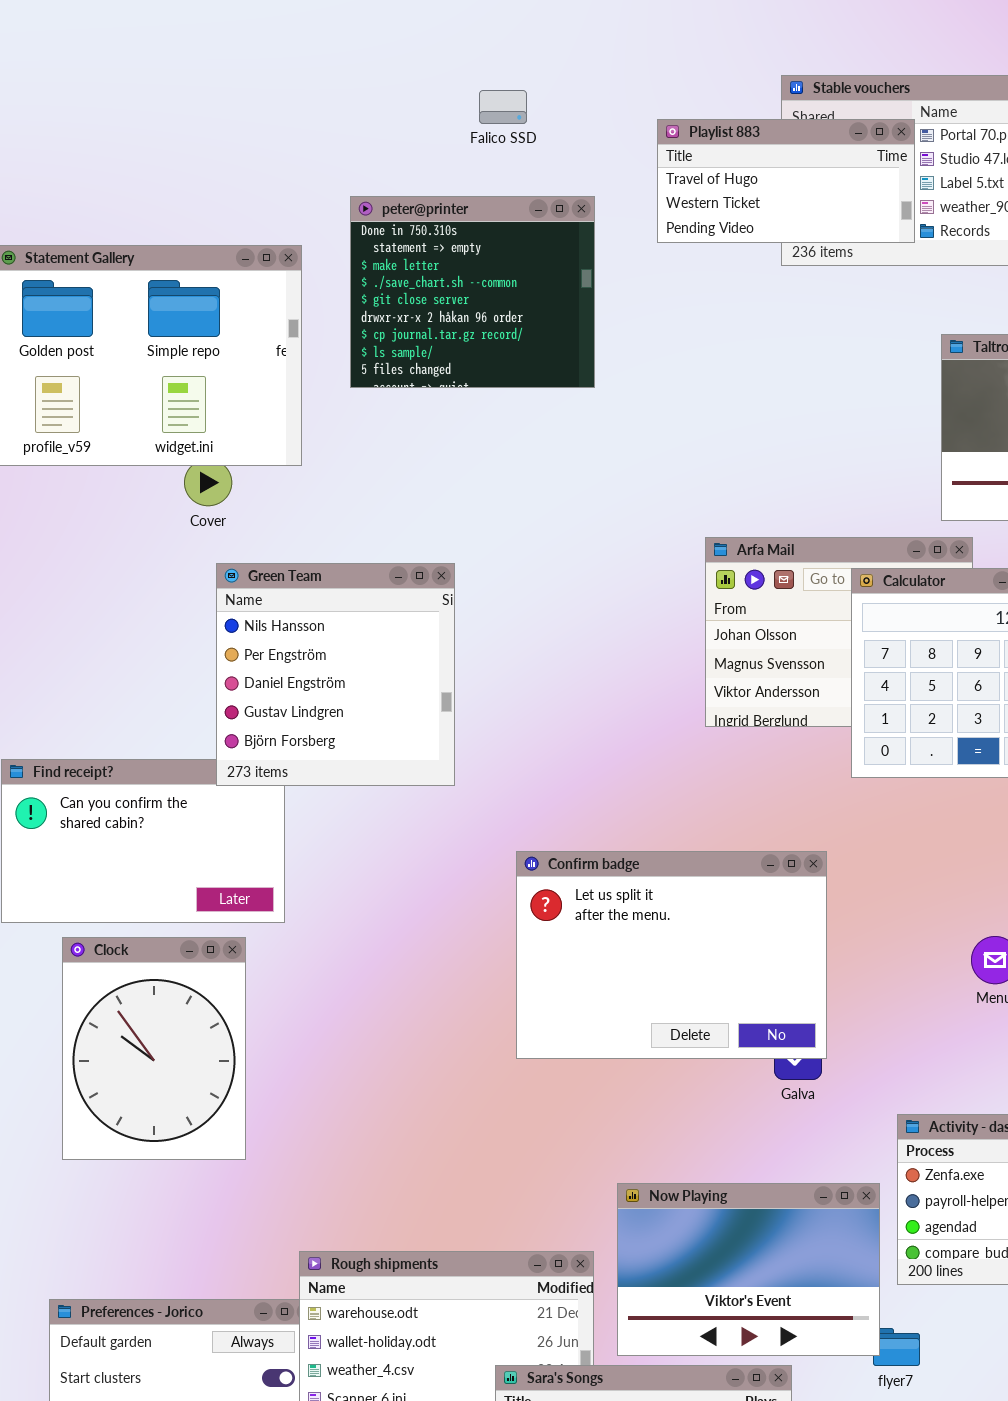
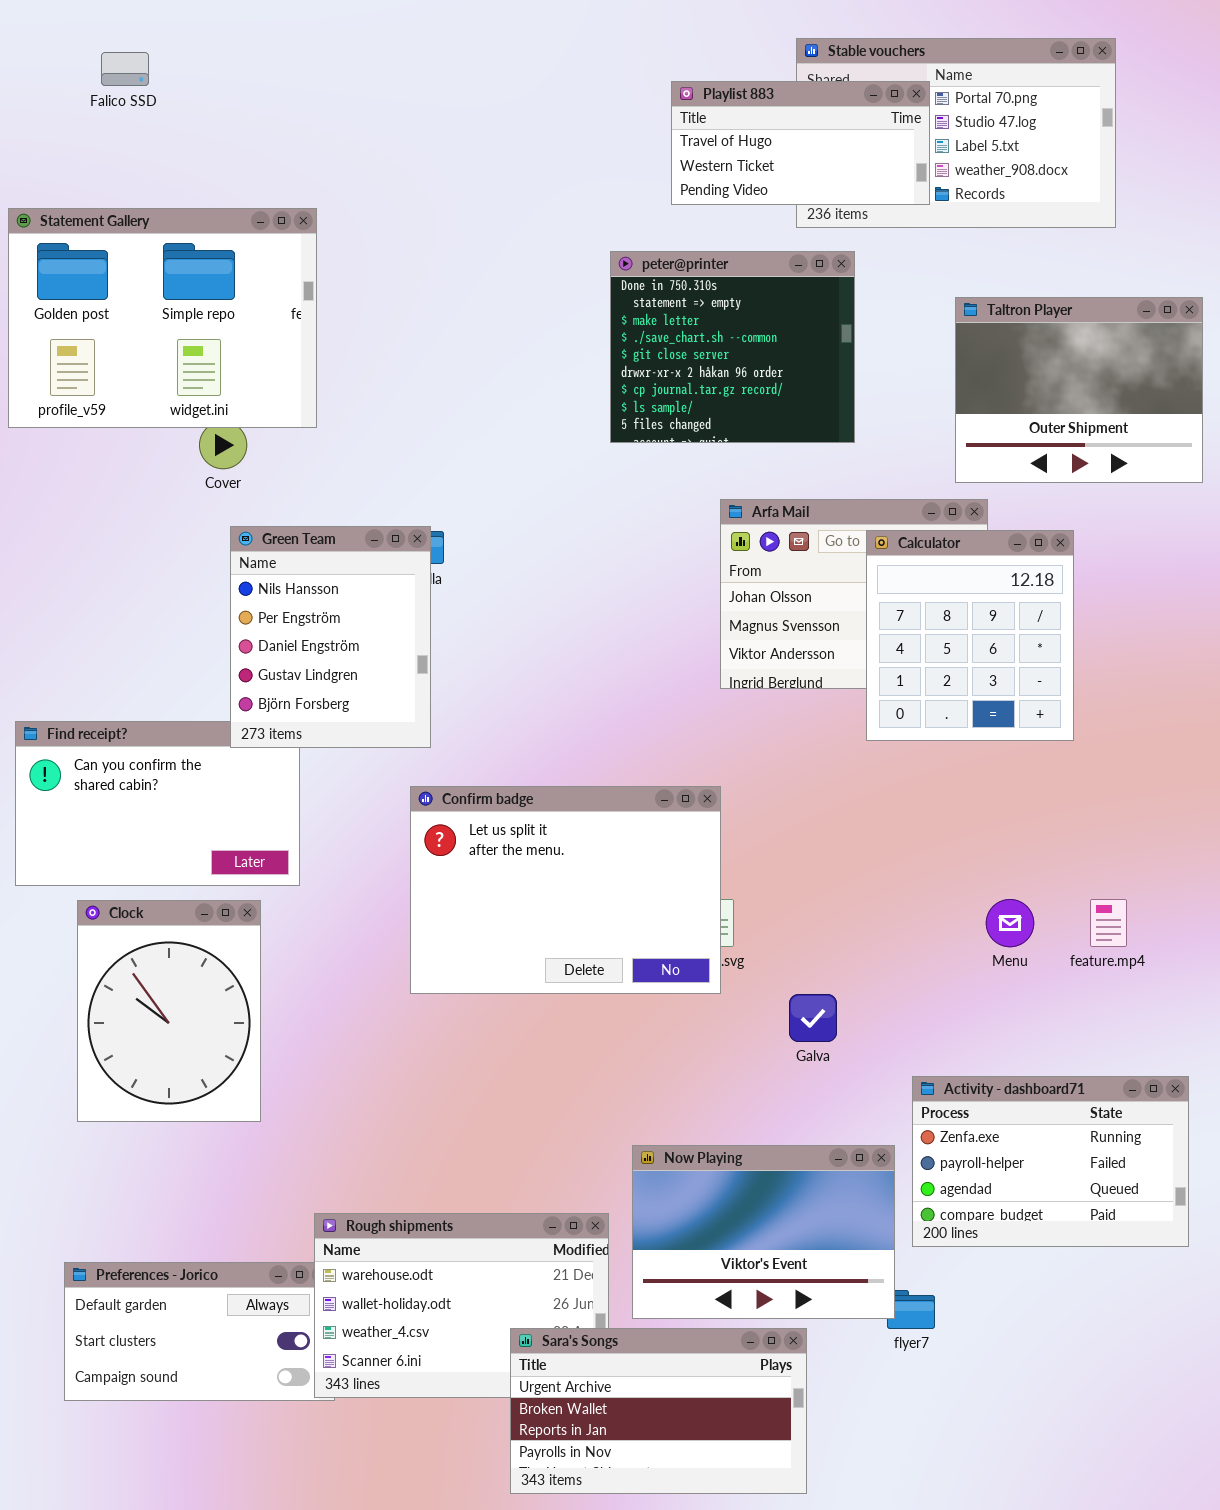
Falico SSD: [479,90,527,124] -> [101,52,149,86], moved
peter@printer: [350,196,595,388] -> [610,251,855,443], moved
Green Team: [216,563,455,786] -> [230,526,431,748], resized
Confirm badge: [516,851,827,1059] -> [410,786,721,994], moved

